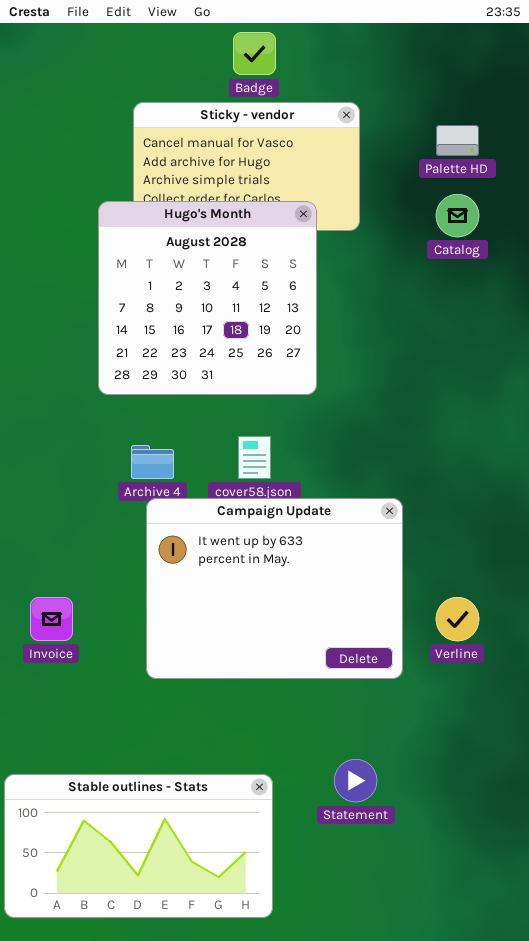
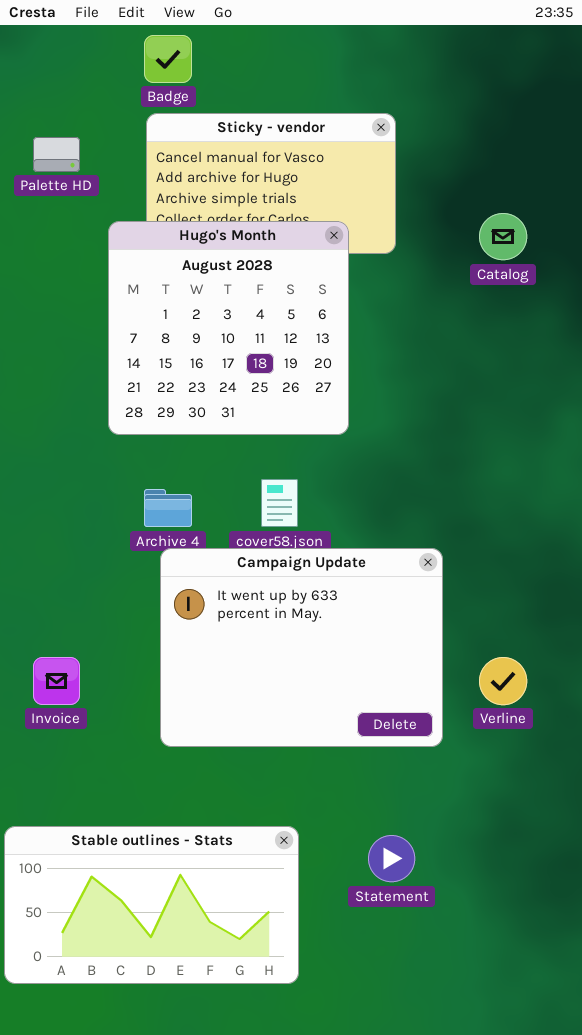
Badge: [233,32,276,75] -> [144,35,192,83], moved
Palette HD: [436,125,479,156] -> [33,137,80,172], moved
Stable outlines - Stats: [4,774,273,918] -> [4,826,299,984], moved

